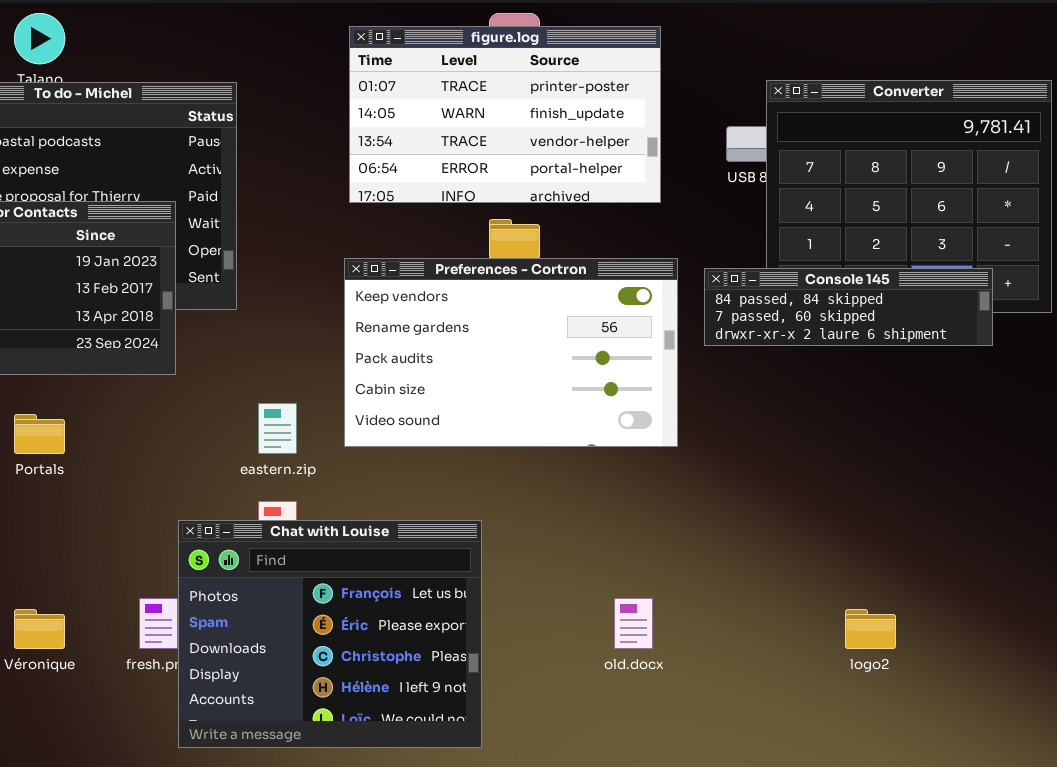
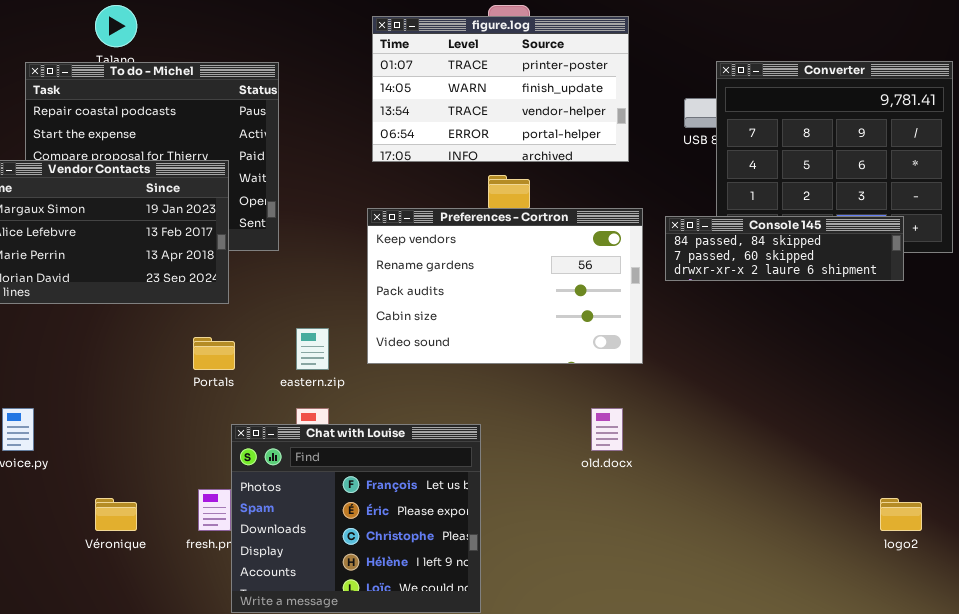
Portals: [14,414,65,454] -> [193,337,235,370], moved
old.docx: [614,598,653,649] -> [591,408,623,451], moved
logo2: [845,609,896,649] -> [880,498,922,531], moved

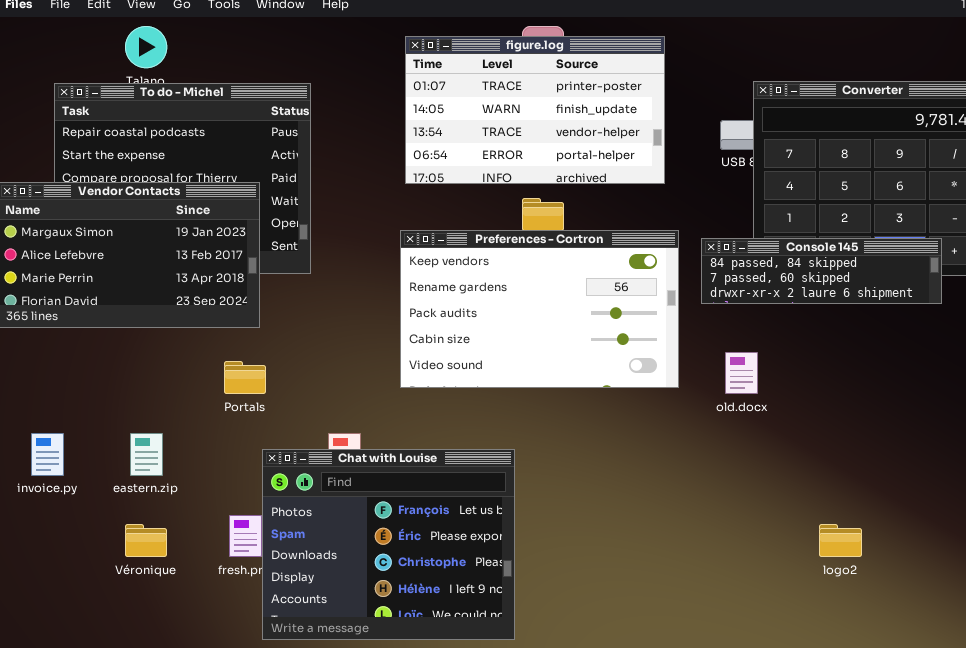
eastern.zip: [296,328,329,370] -> [130,433,163,476], moved
old.docx: [591,408,623,451] -> [725,352,758,394], moved
logo2: [880,498,922,531] -> [819,524,862,557], moved

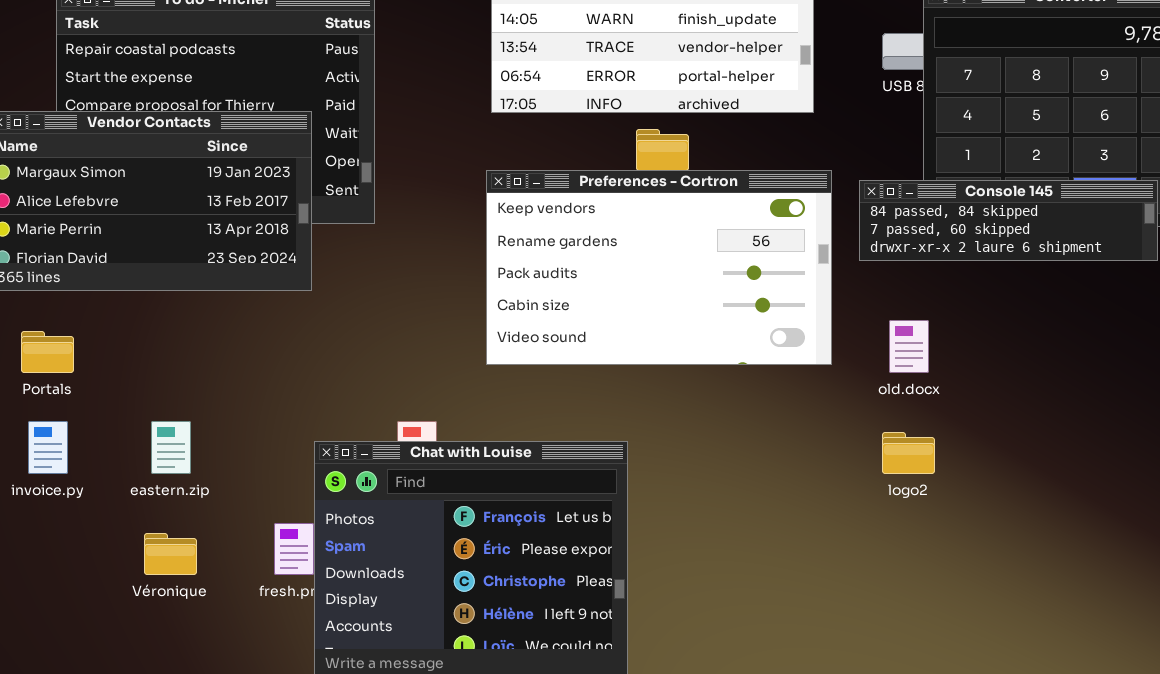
Portals: [224,361,266,394] -> [21,331,74,373], moved
logo2: [819,524,862,557] -> [882,432,935,474], moved

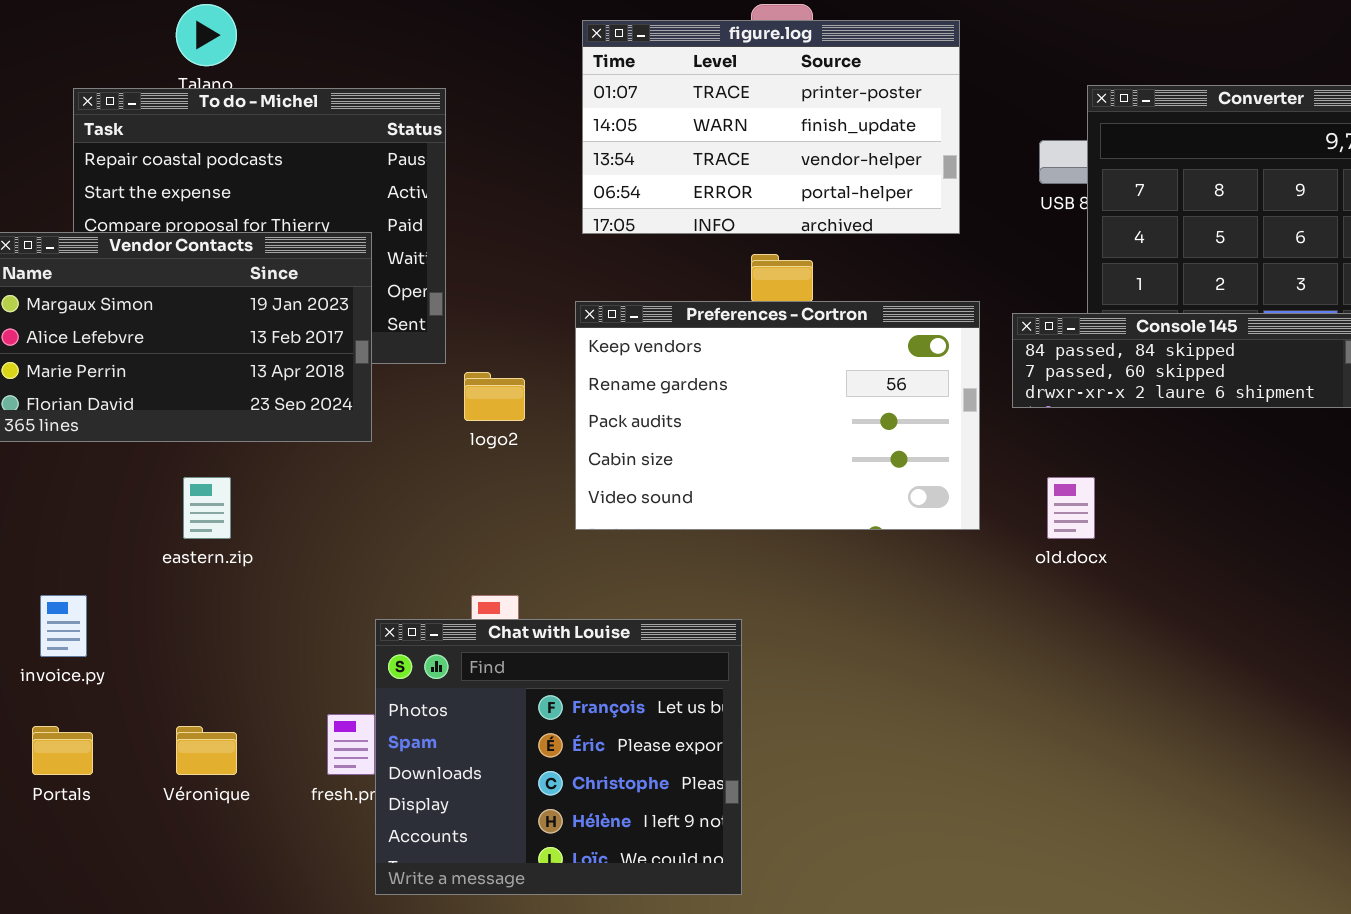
Portals: [21,331,74,373] -> [32,726,93,775], moved
eastern.zip: [151,421,191,474] -> [183,477,231,539], moved
logo2: [882,432,935,474] -> [464,372,525,421], moved

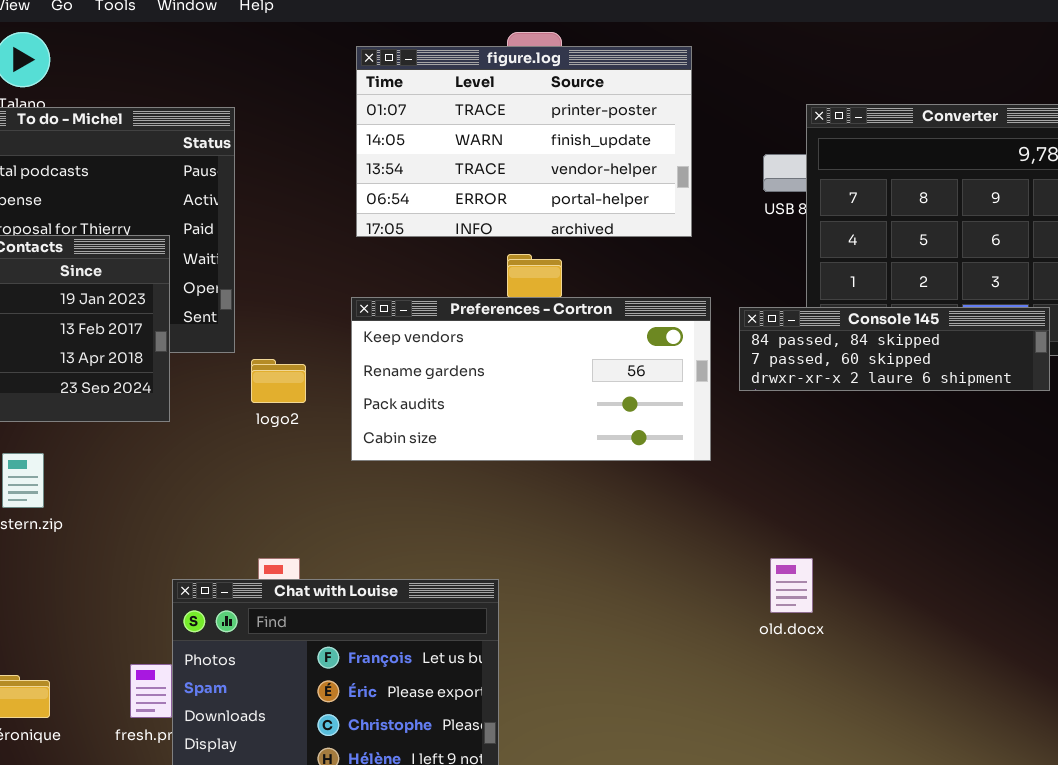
Preferences - Cortron: [575,301,980,530] -> [351,297,711,461], resized
old.docx: [1047,477,1095,539] -> [770,558,813,613], moved

